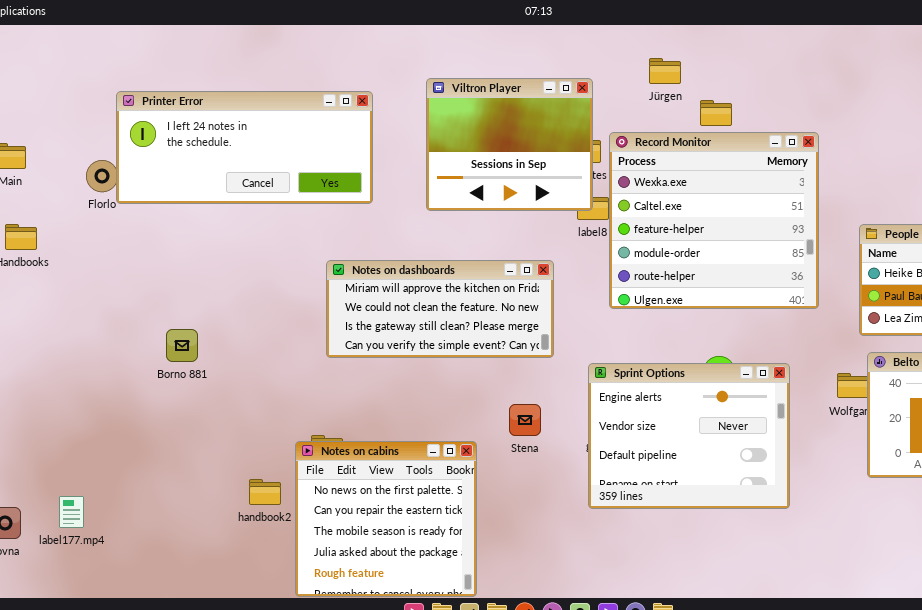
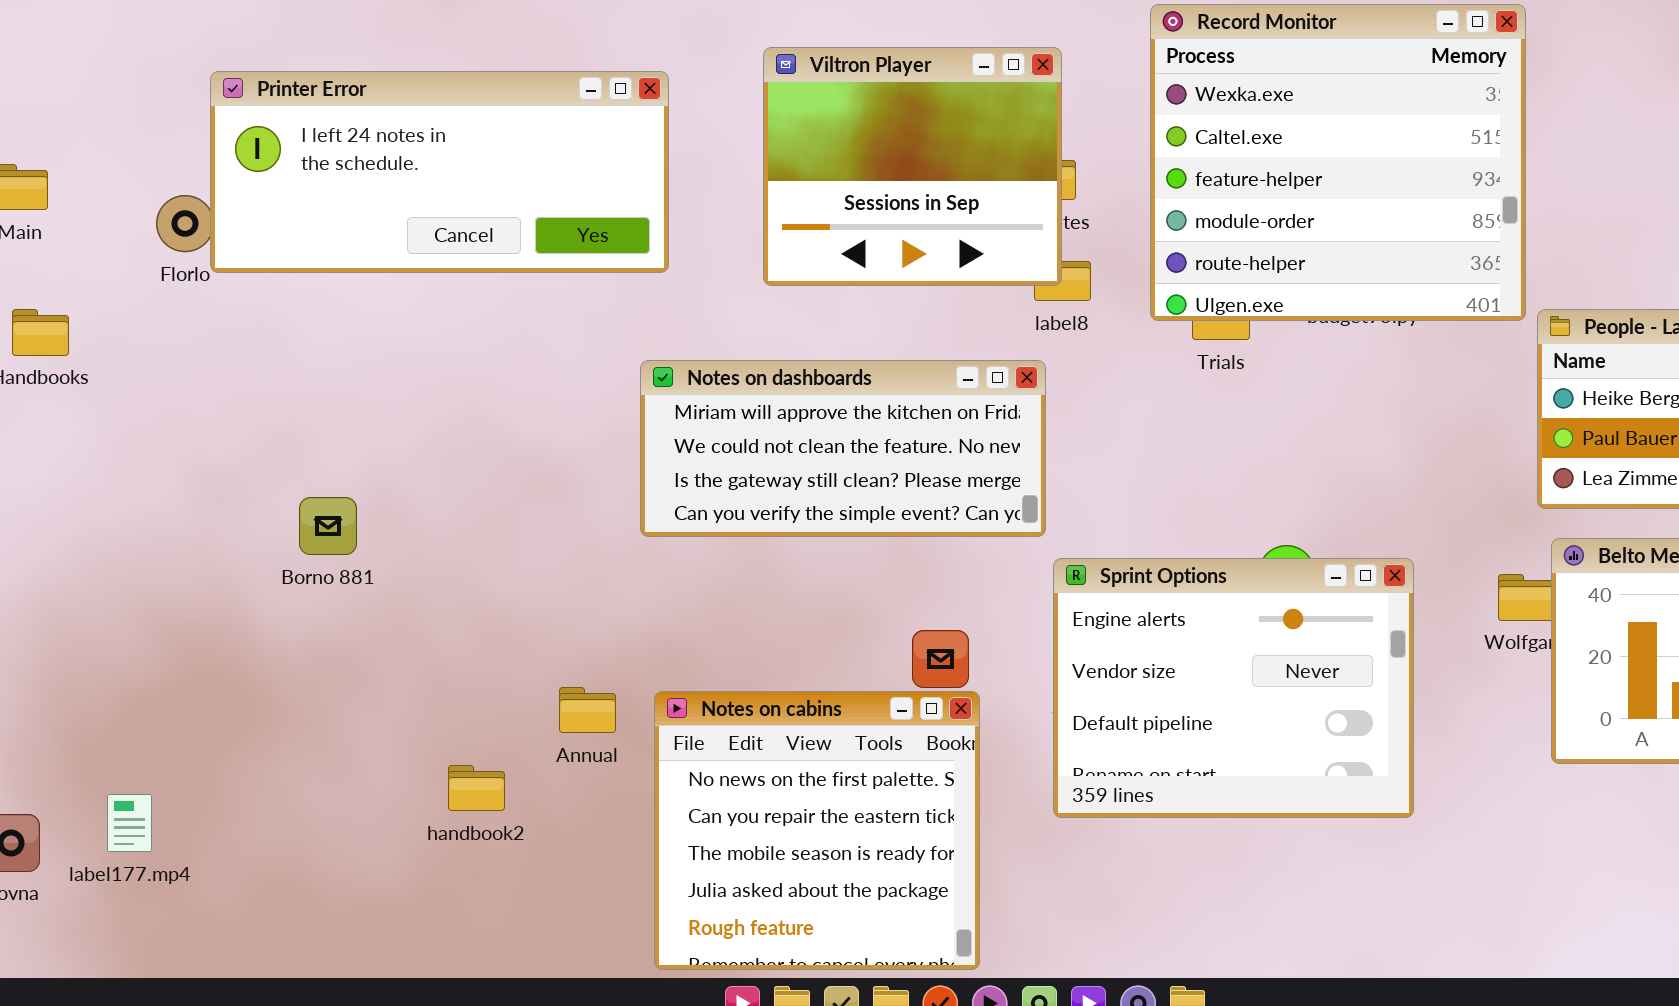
Record Monitor: [609,132,819,309] -> [1150,4,1526,321], moved
Notes on dashboards: [326,260,554,358] -> [640,360,1046,537], moved
Notes on cabins: [295,441,477,597] -> [654,691,980,970], moved

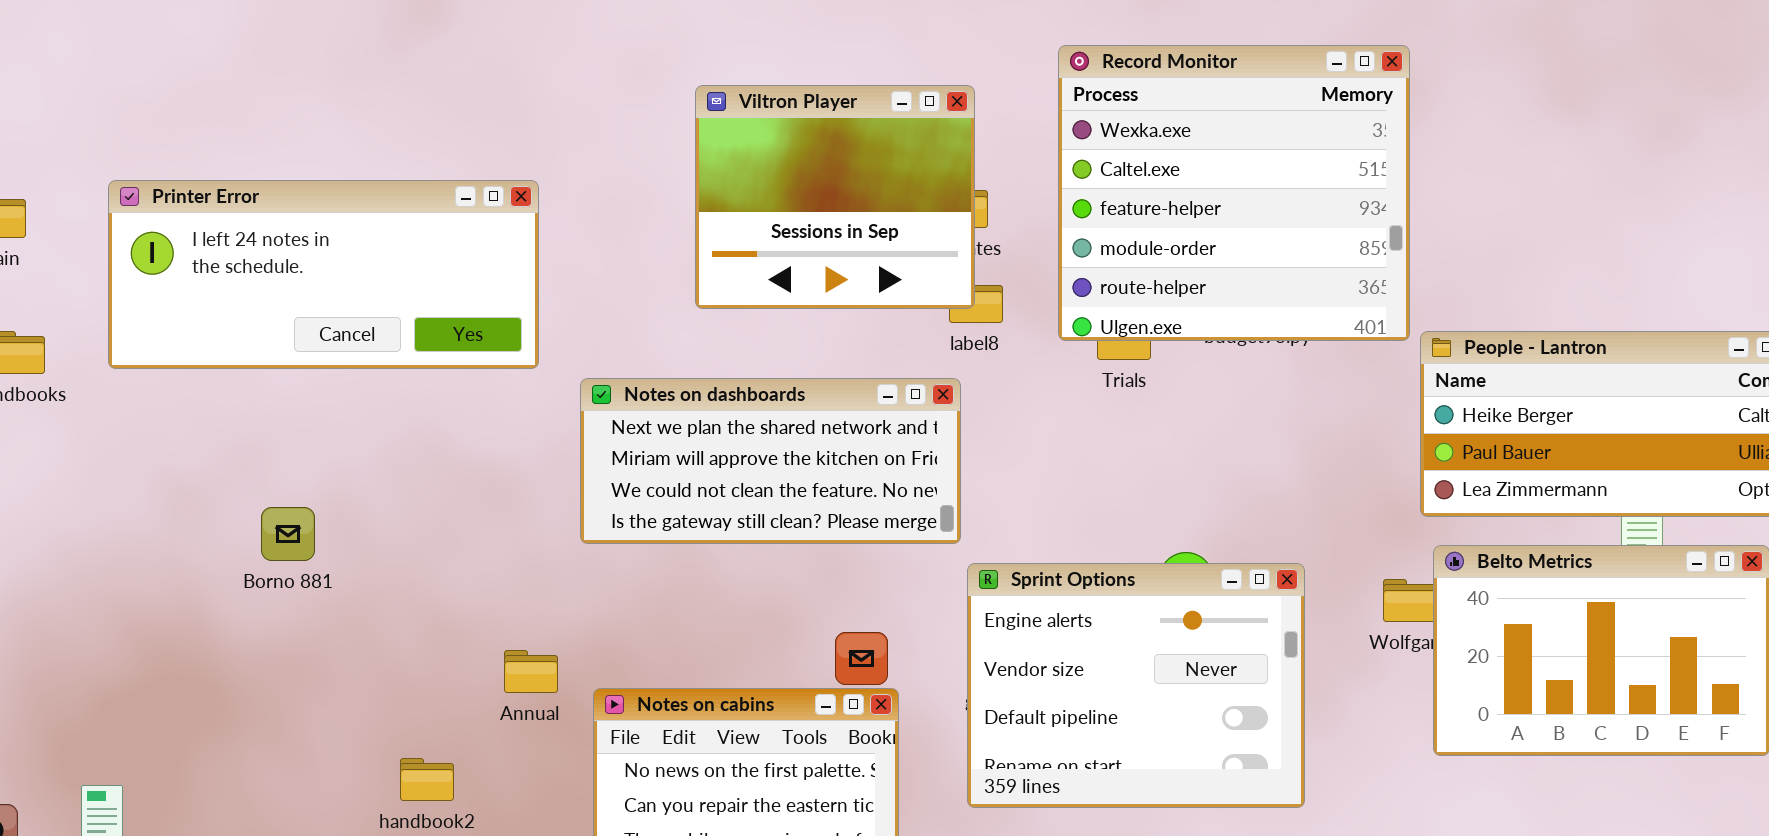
Printer Error: [210,71,669,273] -> [108,180,539,369], moved
Notes on dashboards: [640,360,1046,537] -> [580,378,961,544], scrolled up 1 row
Annual: [559,687,616,733] -> [504,650,558,693], moved

